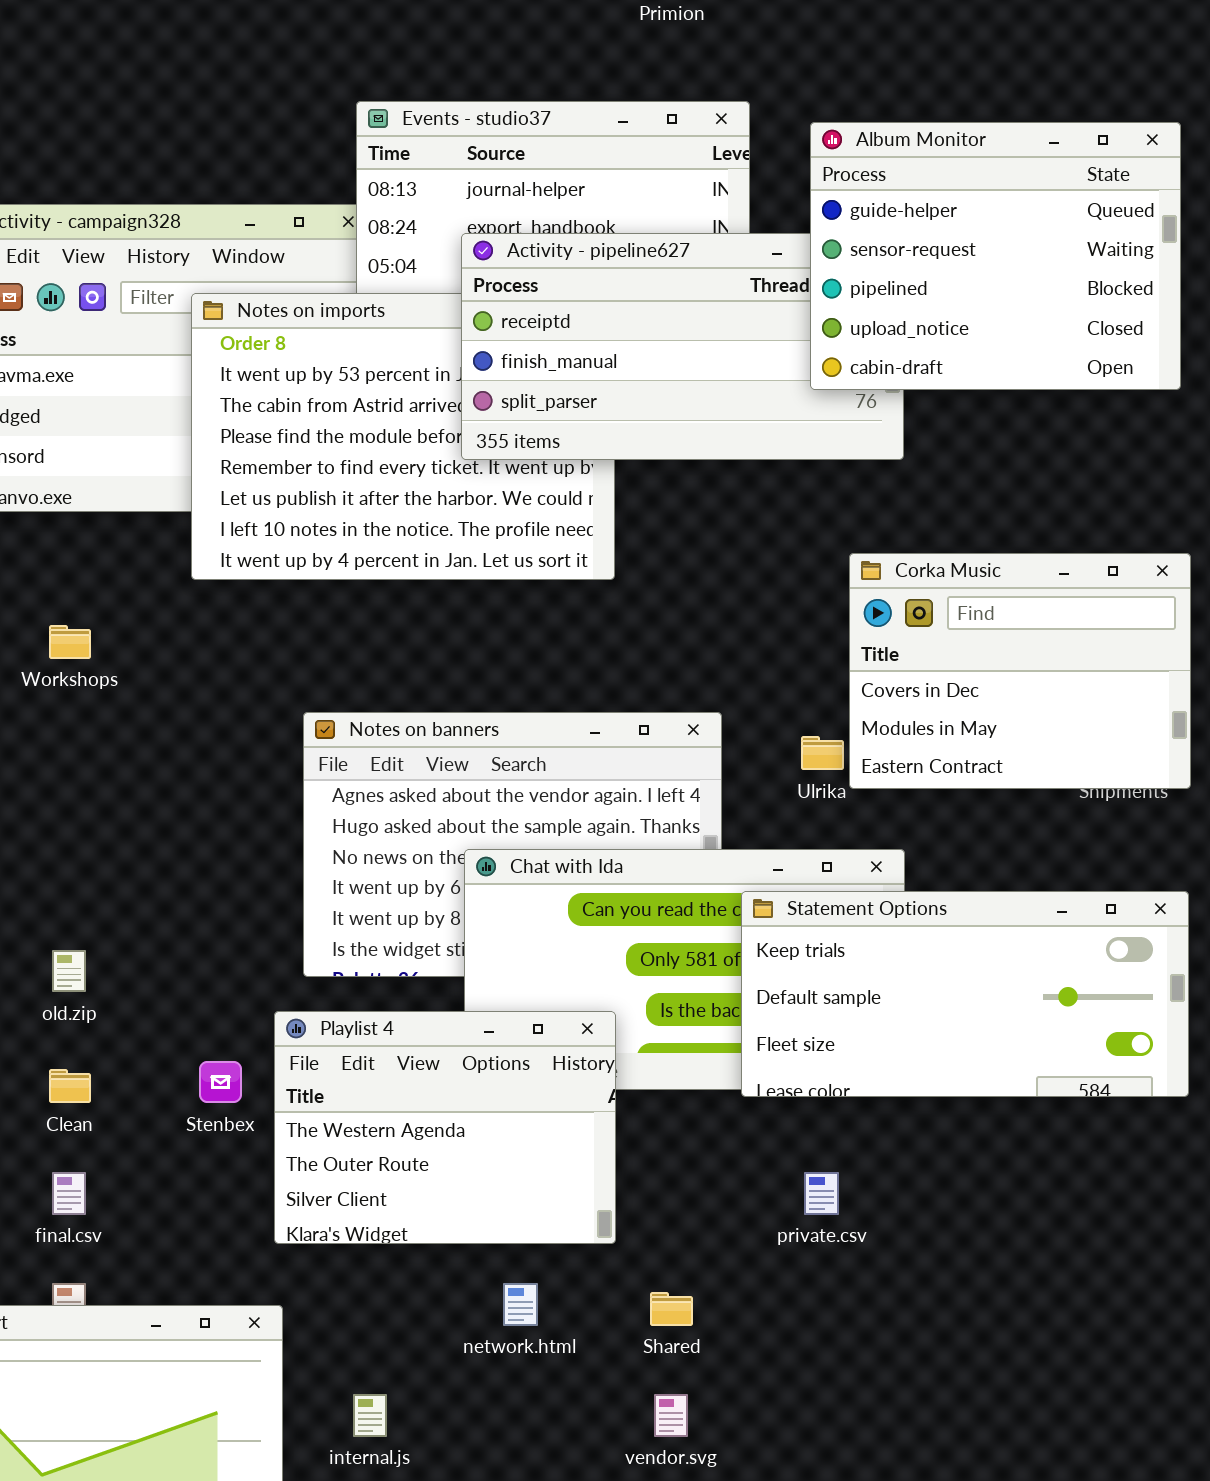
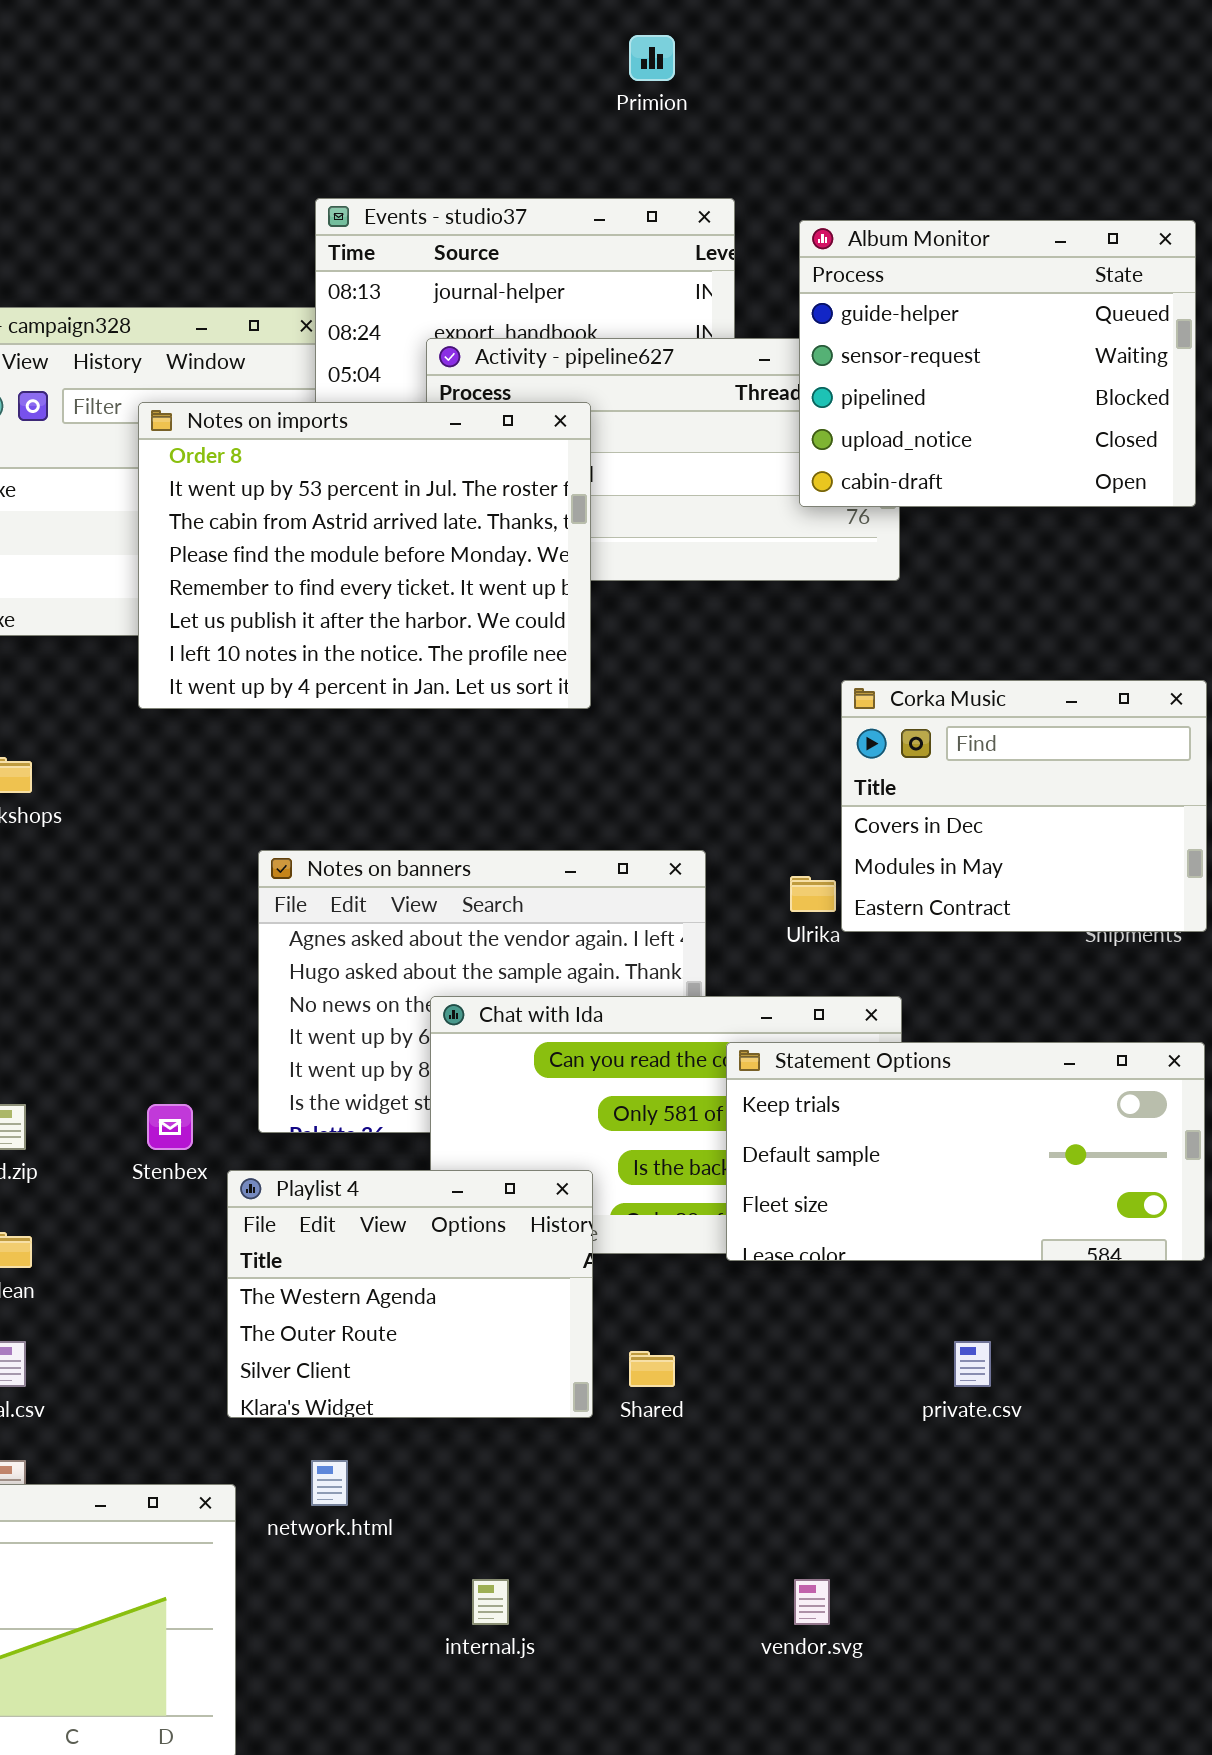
Notes on imports: [191,293,615,580] -> [138,402,591,709], raised
Stenbex: [199,1061,242,1103] -> [147,1104,193,1150], moved
private.csv: [804,1172,839,1215] -> [954,1341,991,1387], moved
network.html: [503,1283,538,1326] -> [311,1460,348,1506], moved
Shared: [650,1292,693,1326] -> [629,1351,675,1387], moved
internal.js: [353,1394,387,1437] -> [472,1579,509,1625], moved
vendor.svg: [654,1394,688,1437] -> [794,1579,830,1625], moved

